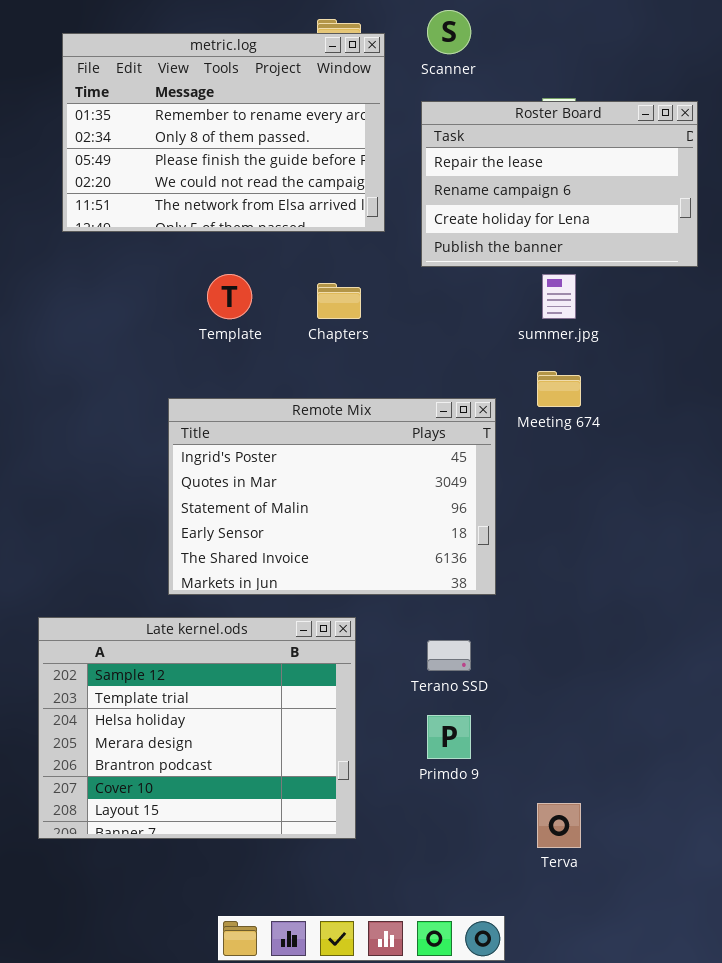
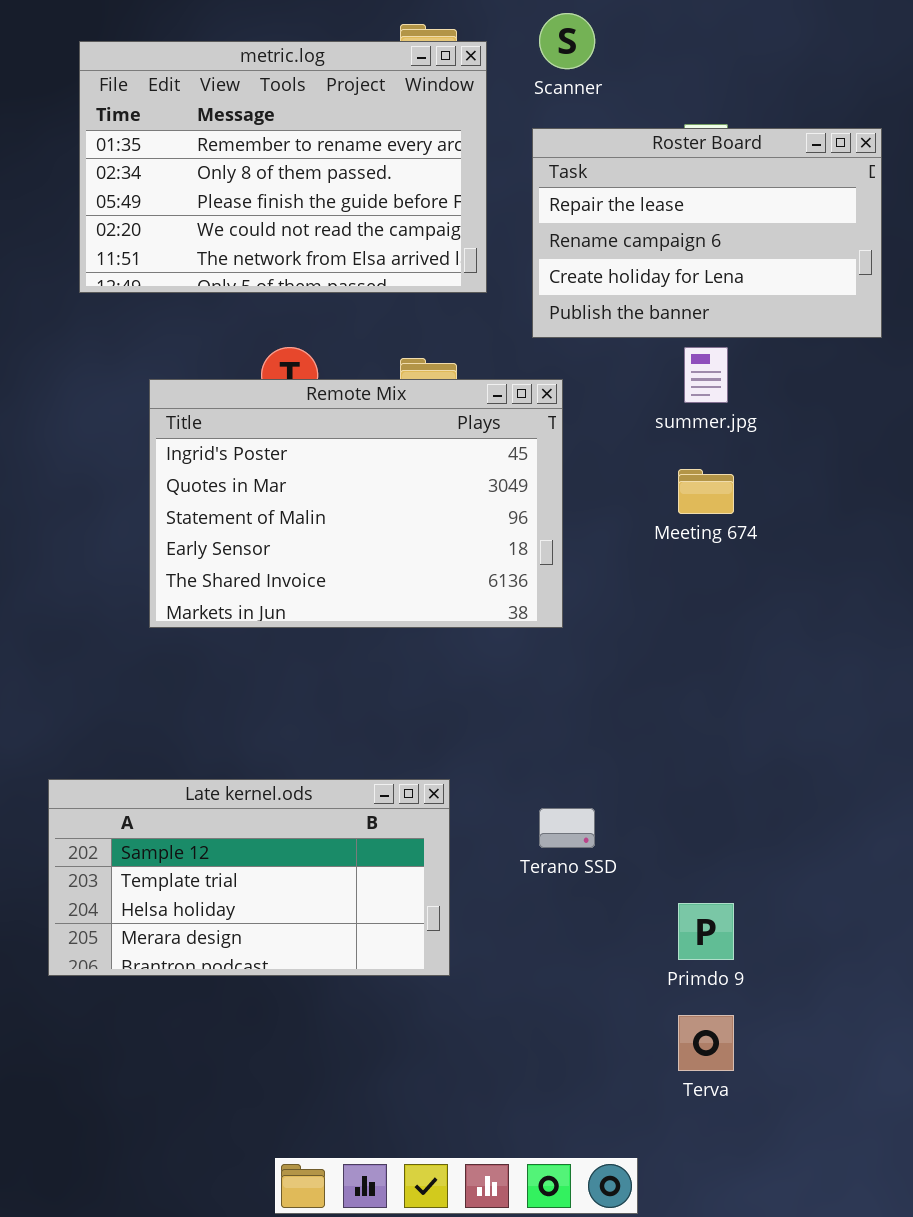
Remote Mix: [168,398,496,595] -> [149,379,563,628], moved
Late kernel.ods: [38,617,356,839] -> [48,779,450,976], resized
Primdo 9: [427,715,471,759] -> [678,903,734,960], moved

